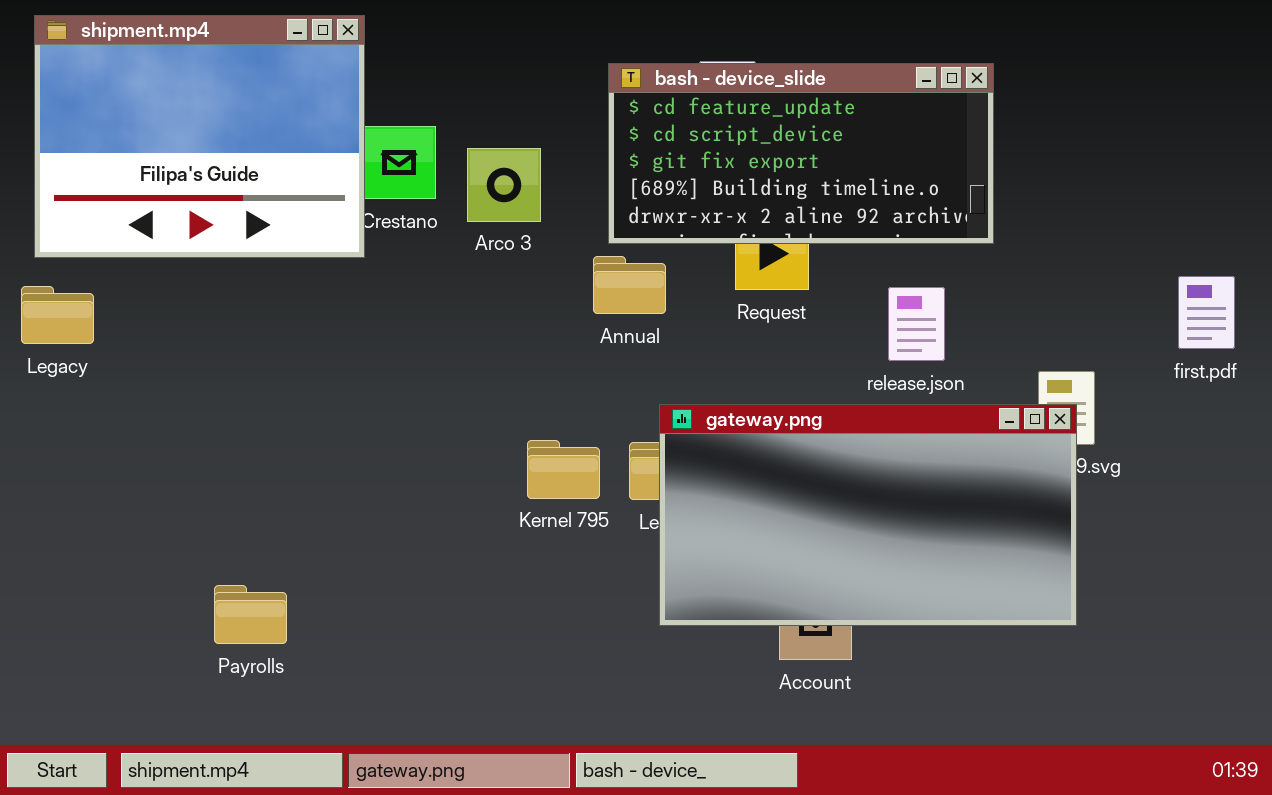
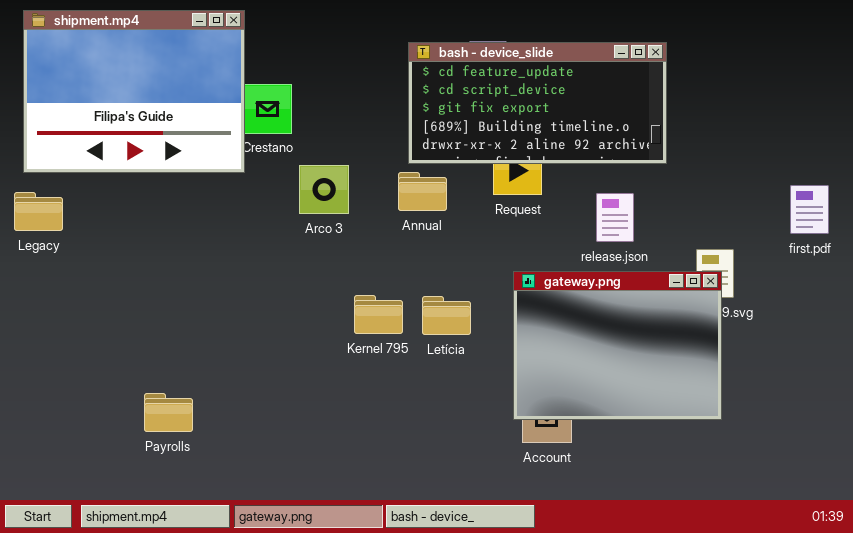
Arco 3: [467,148,541,222] -> [299,165,349,214], moved
gateway.png: [659,404,1077,626] -> [513,271,722,420], resized

